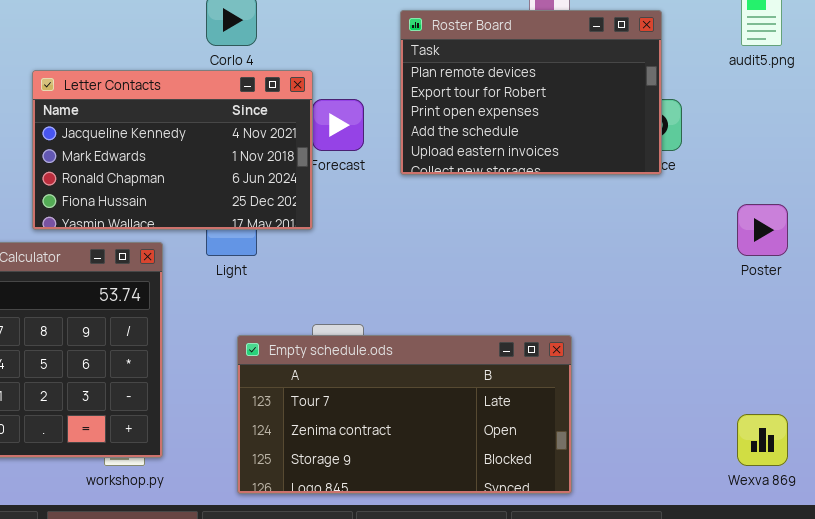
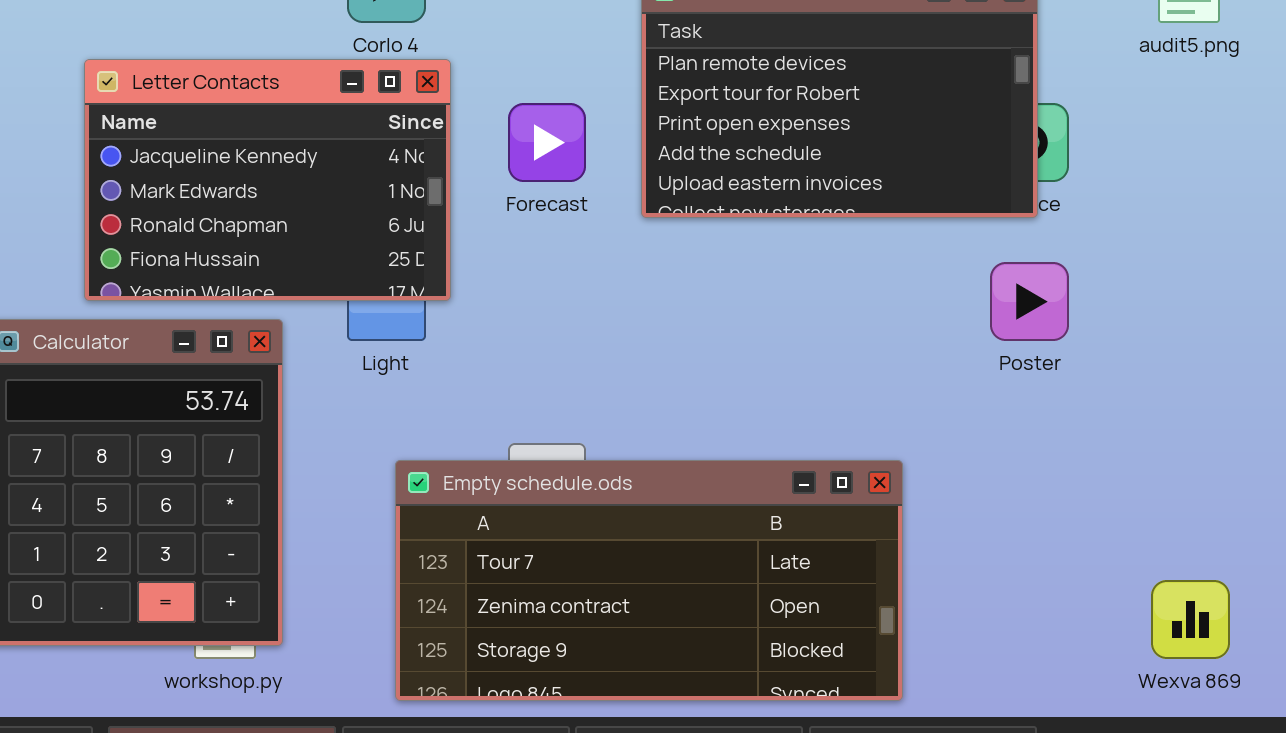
Letter Contacts: [32,70,313,230] -> [84,59,451,301], resized
Poster: [737,204,788,256] -> [990,262,1069,341], moved

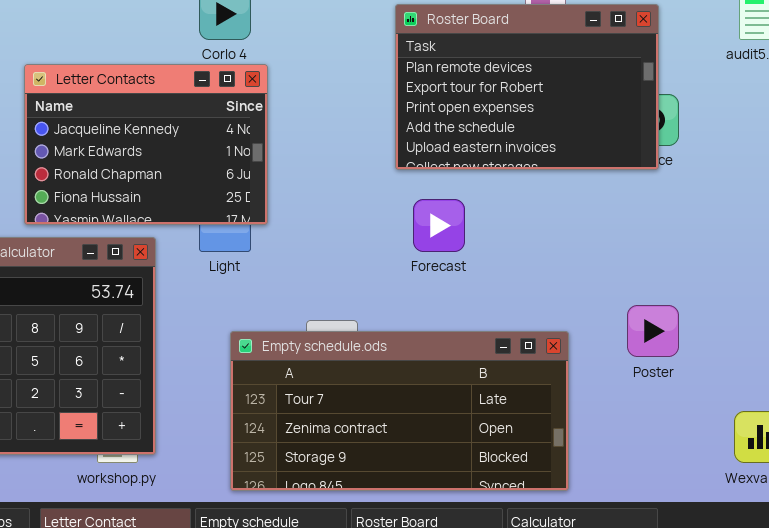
Forecast: [508,103,586,182] -> [413,199,465,252], moved
Poster: [990,262,1069,341] -> [627,305,679,357], moved

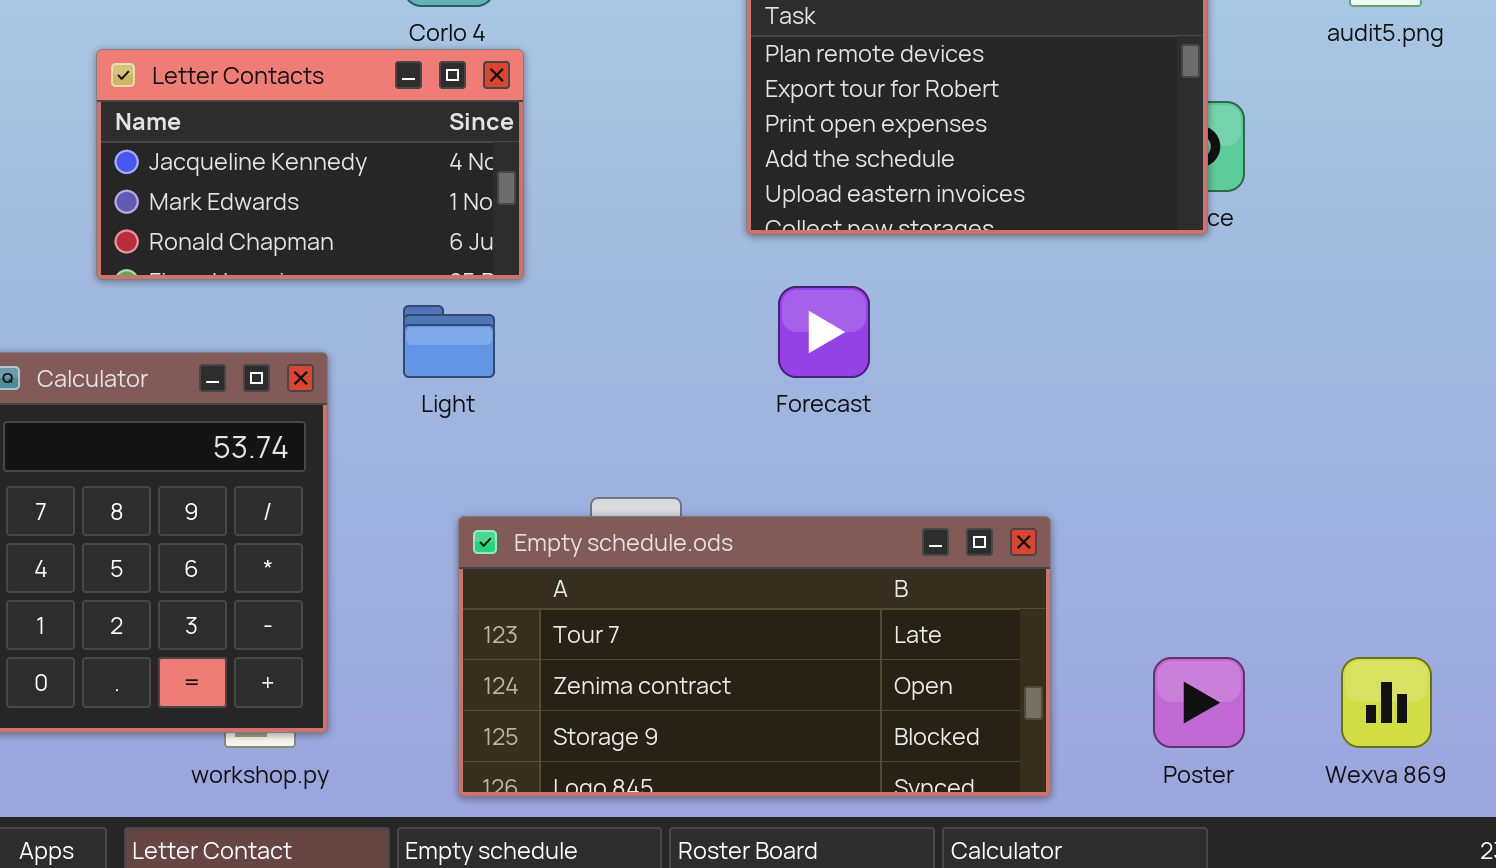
Letter Contacts: [24,64,268,225] -> [96,49,524,280], resized
Poster: [627,305,679,357] -> [1153,657,1245,748], moved

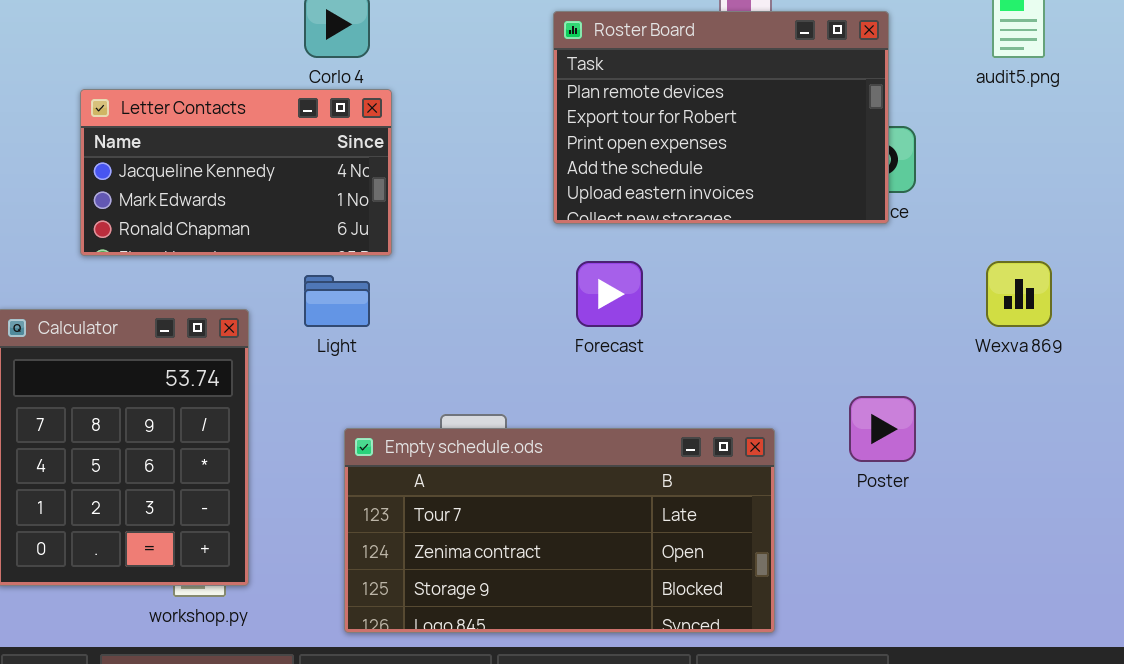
Poster: [1153,657,1245,748] -> [849,396,916,462], moved
Wexva 869: [1341,657,1432,748] -> [986,261,1052,327], moved

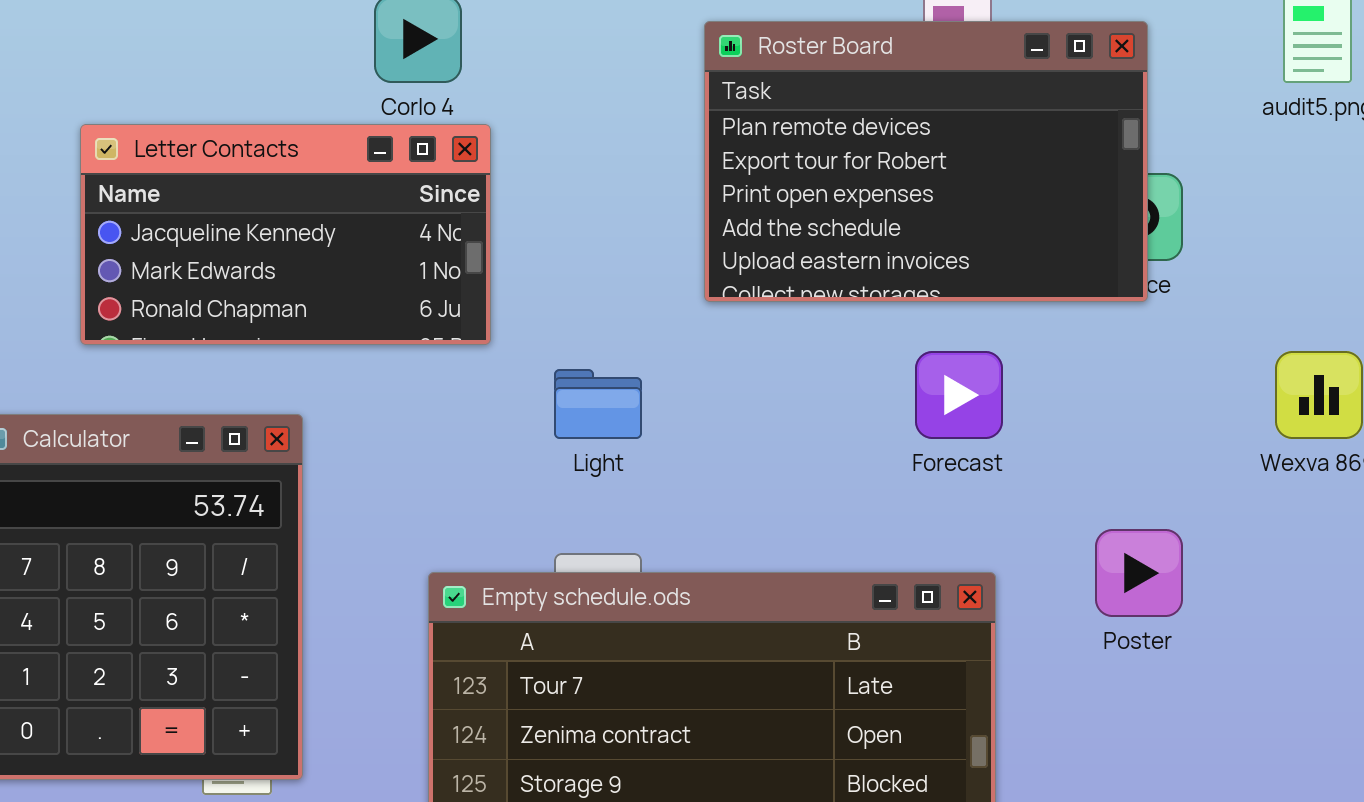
Forecast: [576,261,643,327] -> [915,351,1003,439], moved
Light: [304,275,370,327] -> [554,369,642,439], moved

